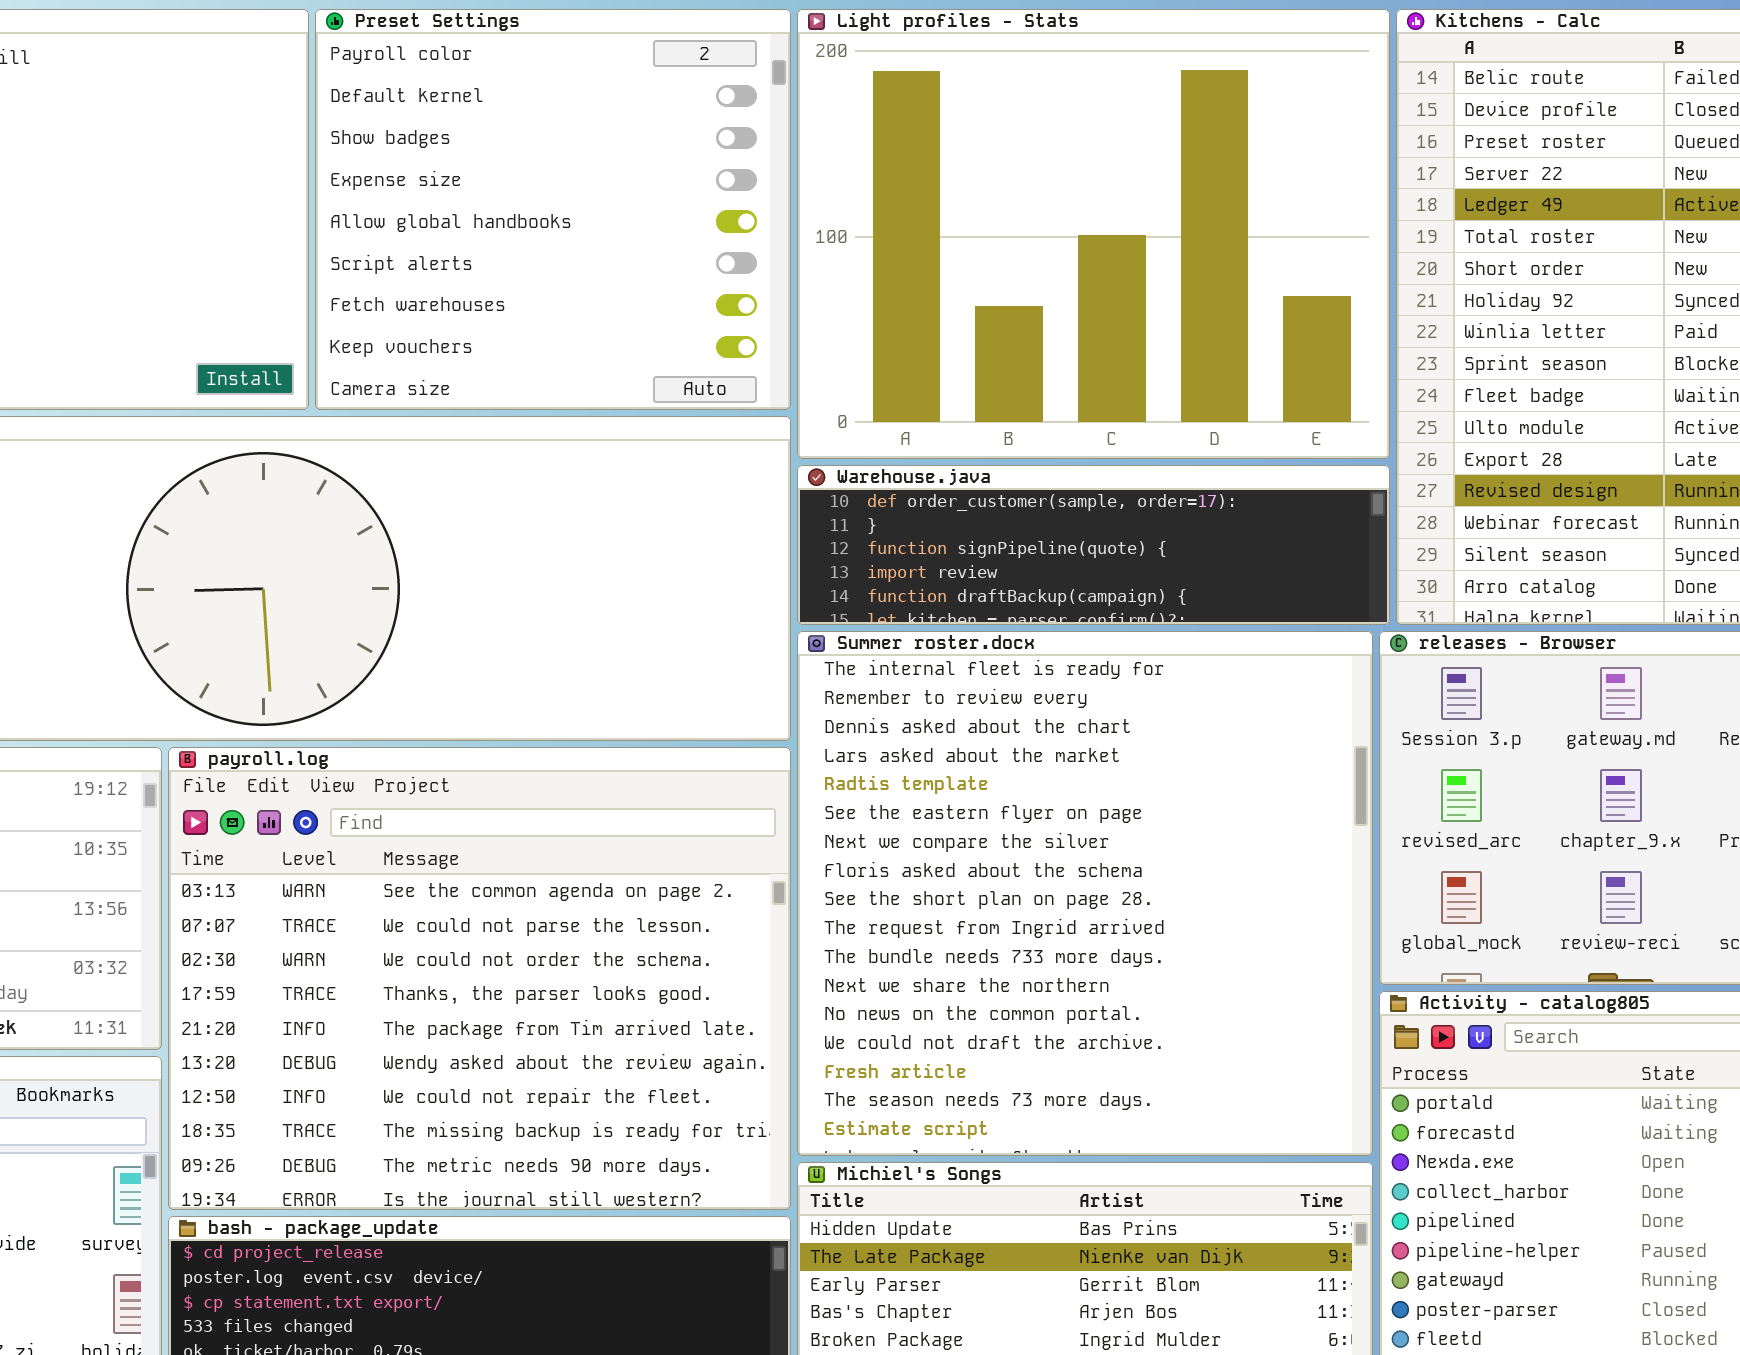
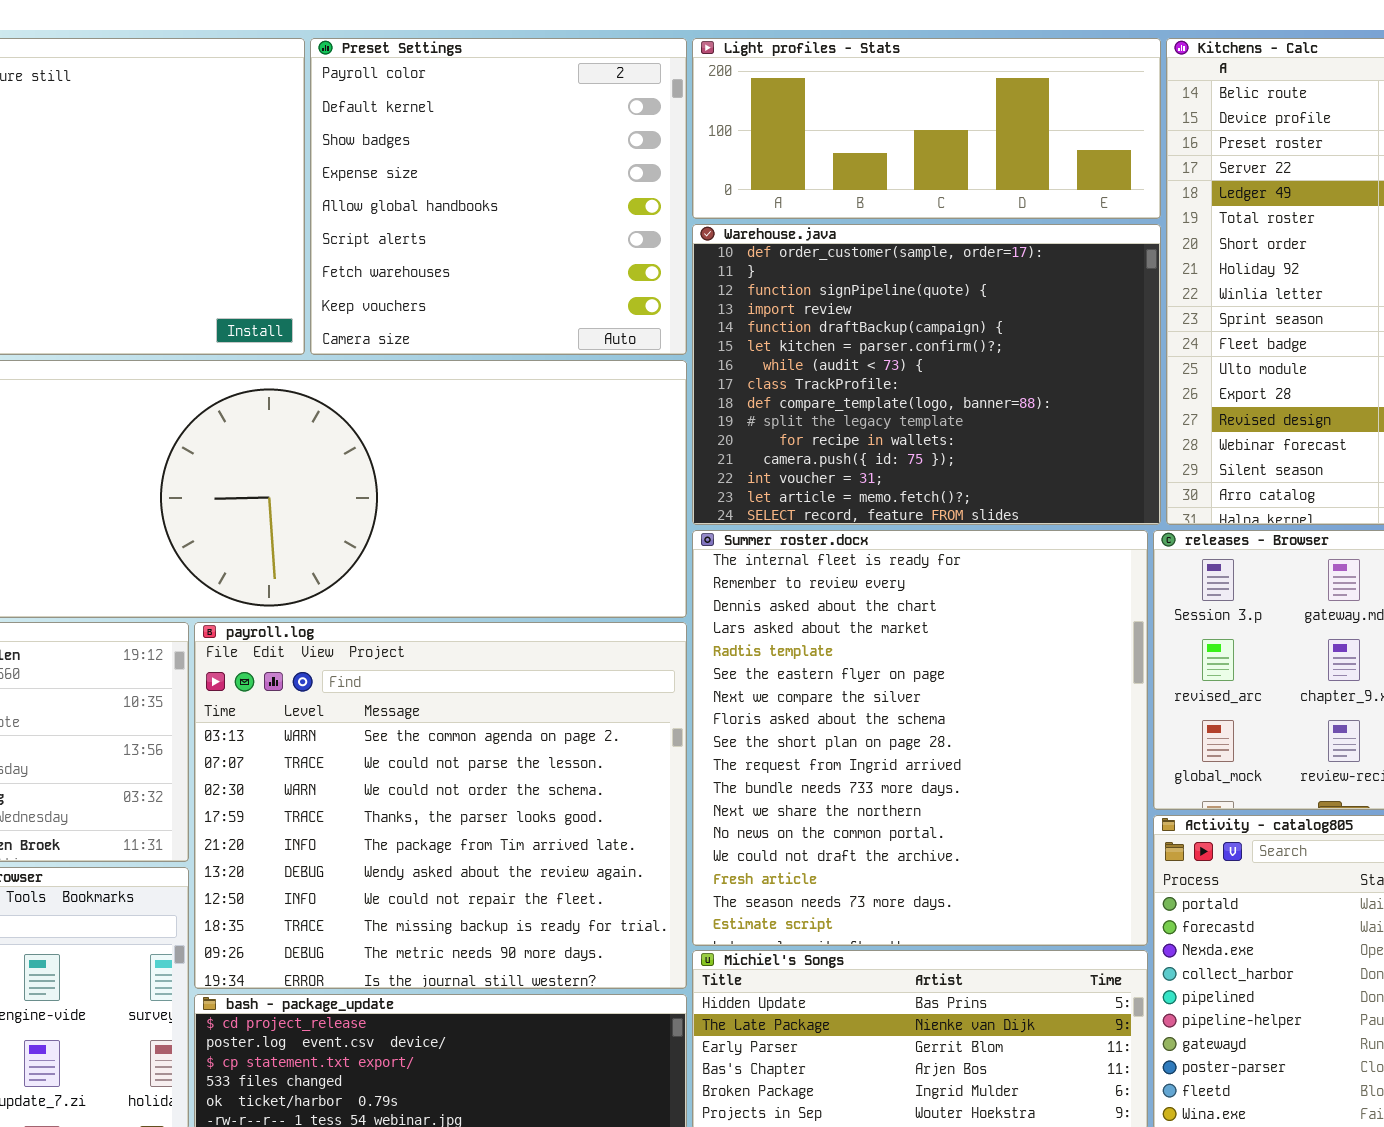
Light profiles - Stats: [797,9,1390,459] -> [692,38,1161,219], resized
Warehouse.java: [797,465,1390,625] -> [692,224,1161,525], resized

